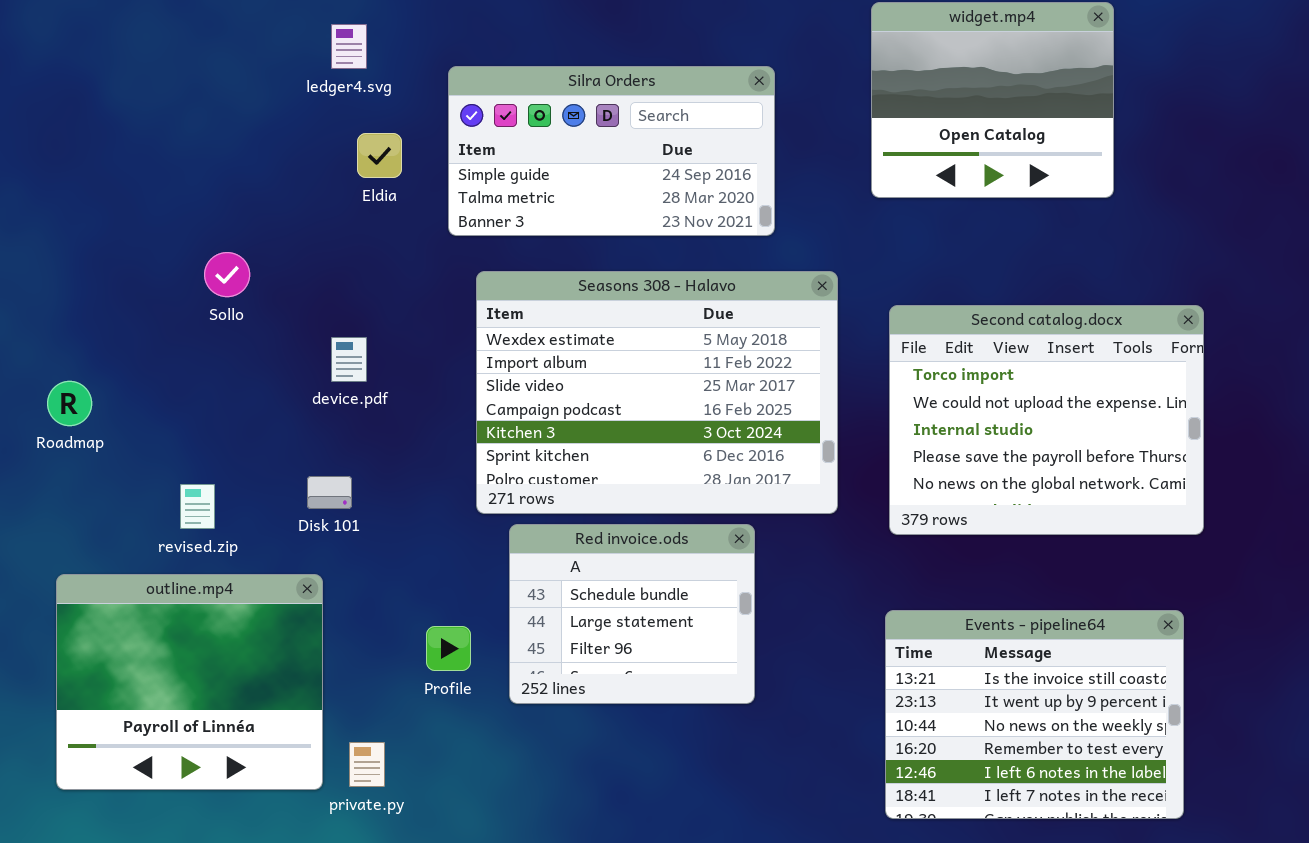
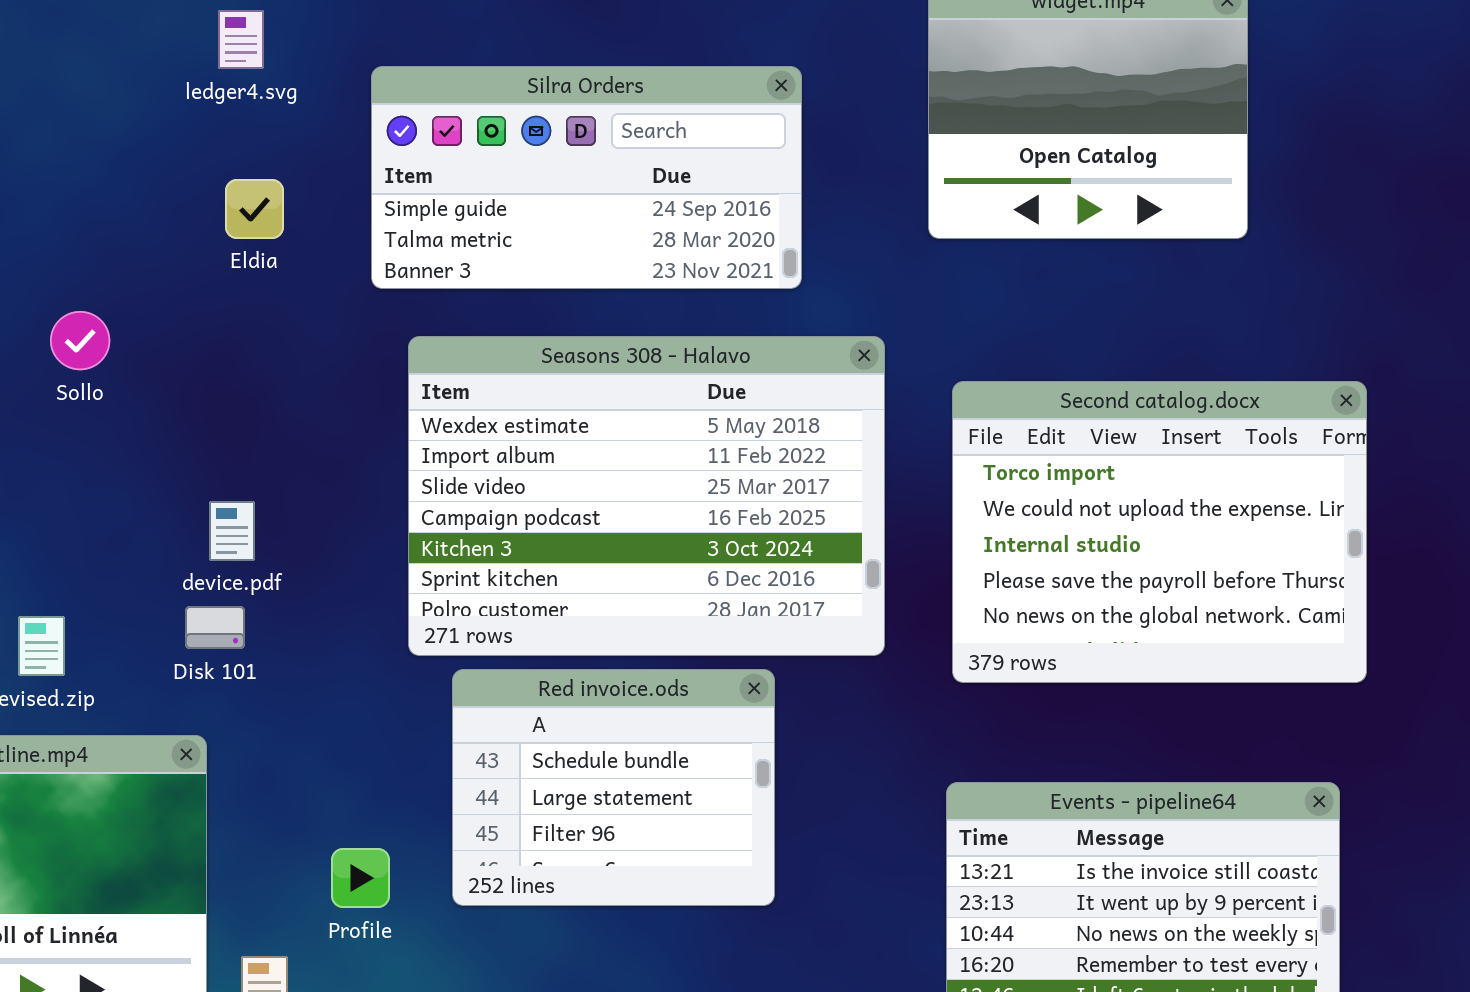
Eldia: [357,133,402,178] -> [225,179,284,239], moved
device.pdf: [331,337,367,382] -> [209,501,255,561], moved
Profile: [426,626,471,671] -> [331,848,390,908], moved

